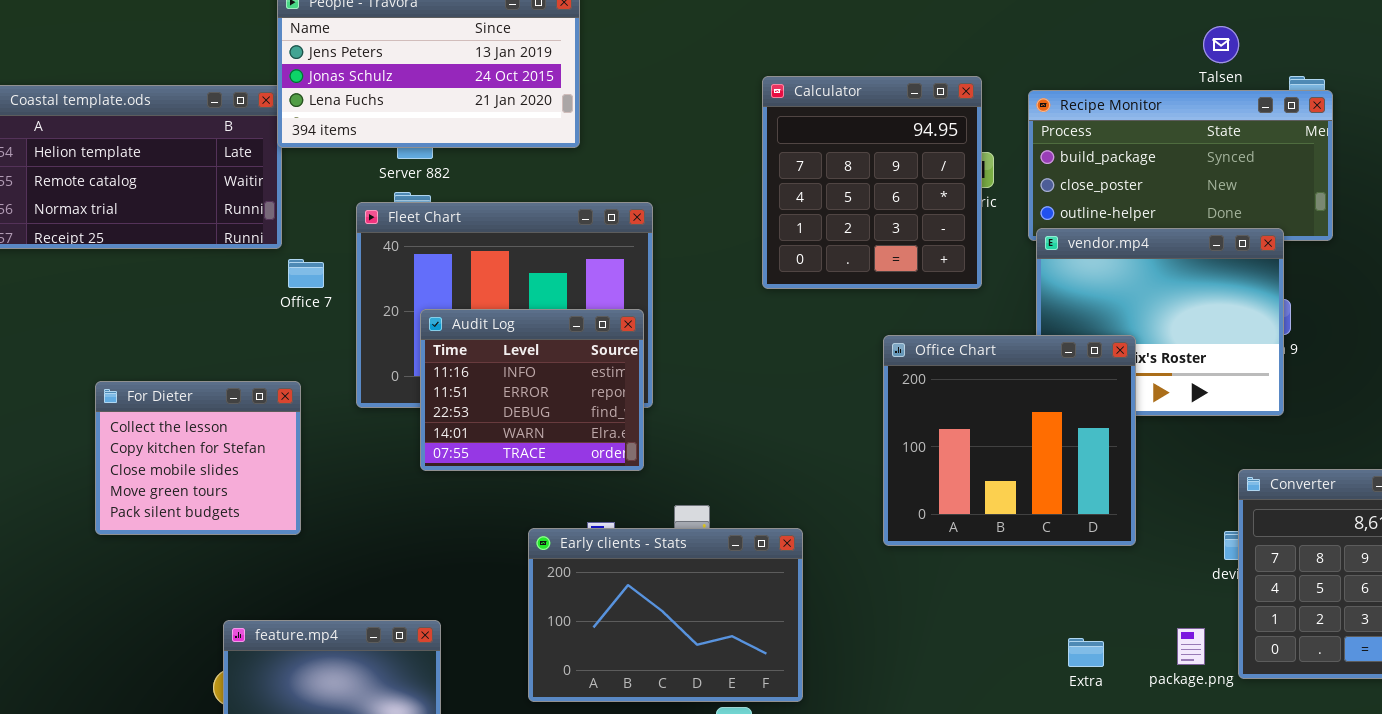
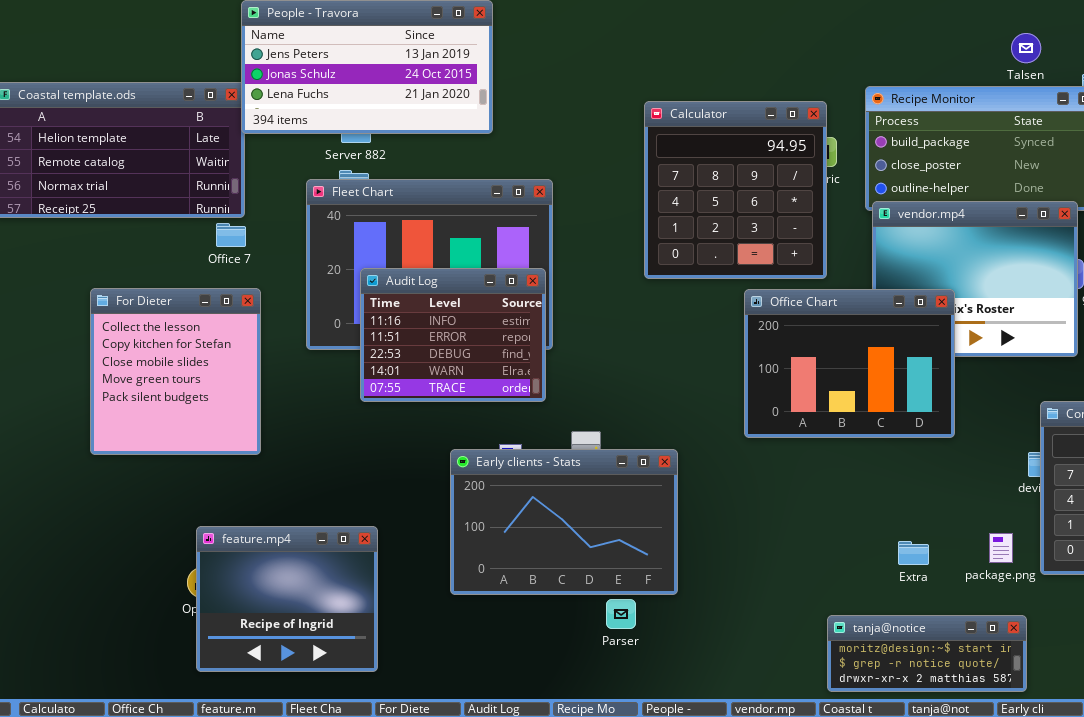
Calculator: [762,76,982,289] -> [644,101,827,279], moved
Office 7: [288,259,324,288] -> [216,223,246,247], moved
Office Chart: [883,335,1136,546] -> [744,289,955,438], resized
For Dieter: [95,381,301,535] -> [90,288,261,455], resized

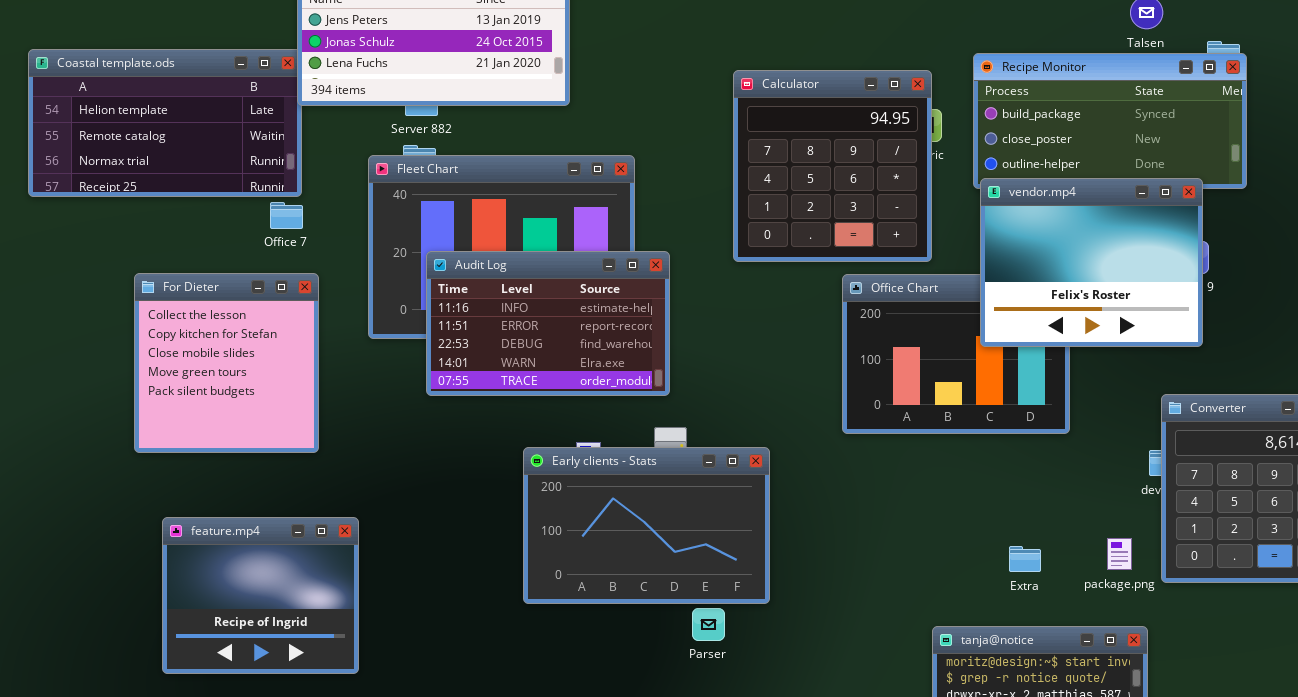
vendor.mp4: [872,201,1078,357] -> [980,178,1203,347], raised
Audit Log: [360,268,546,402] -> [426,251,670,396], resized
feature.mp4: [196,526,378,672] -> [162,517,359,674], moved

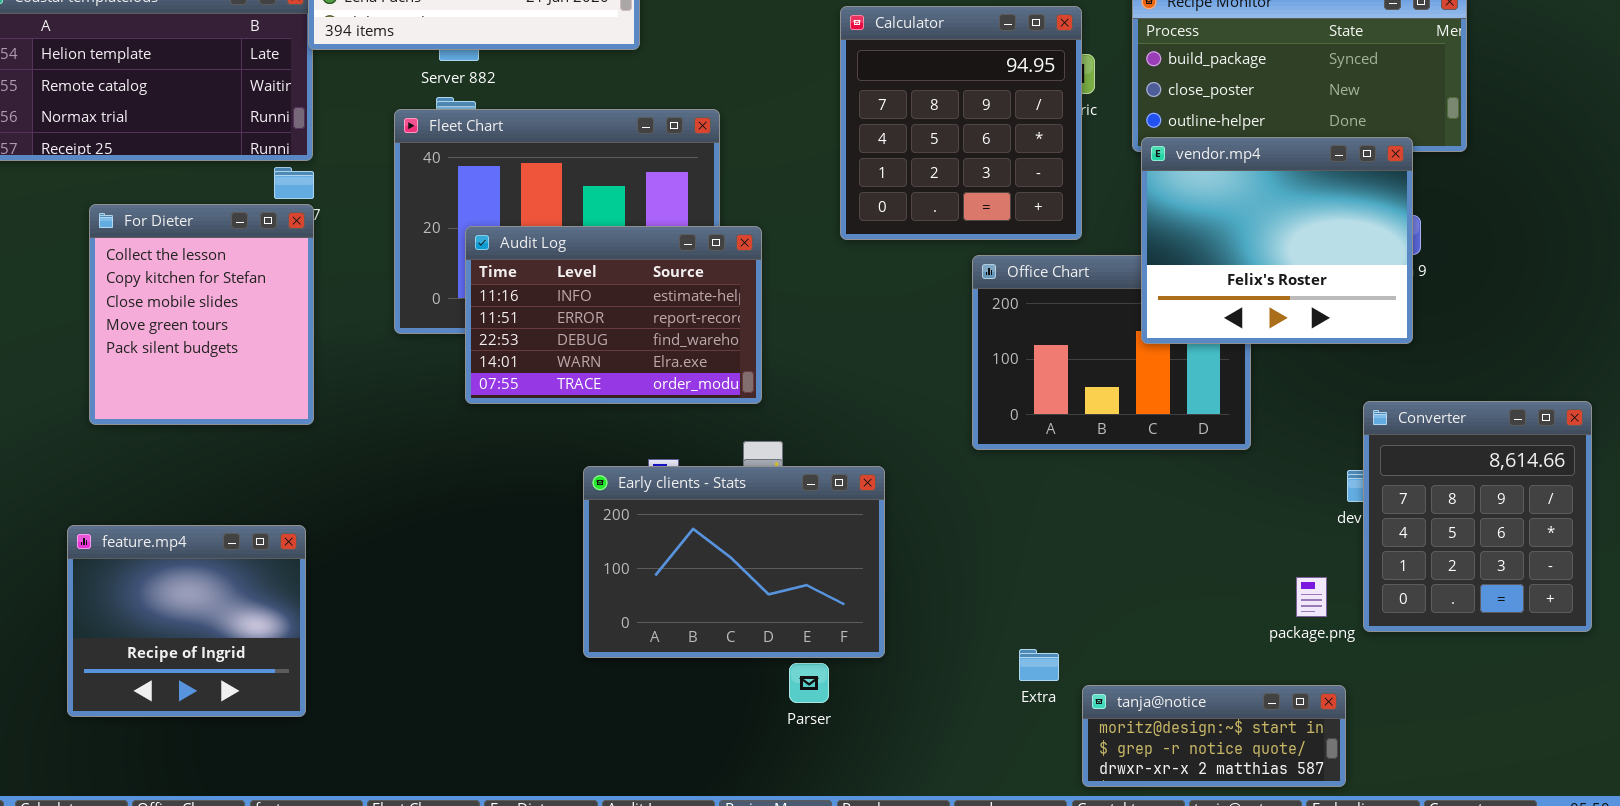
For Dieter: [134,273,319,453] -> [89,204,314,425], moved
feature.mp4: [162,517,359,674] -> [67,525,306,717], moved
Extra: [1009,546,1041,572] -> [1019,649,1059,681], moved

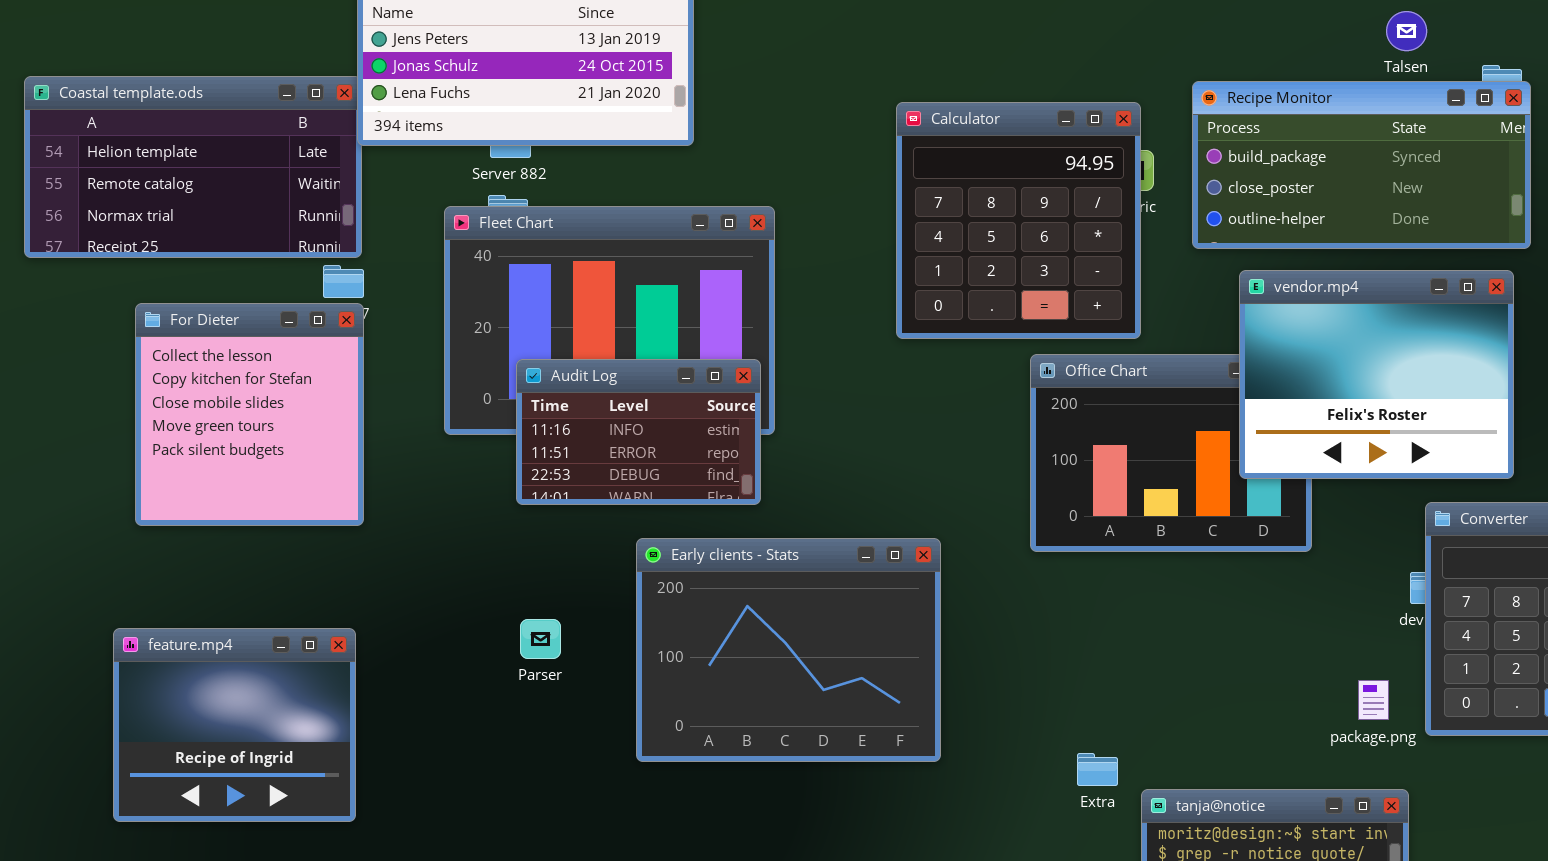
vendor.mp4: [1141,137,1413,344] -> [1239,270,1514,479], moved
Audit Log: [465,226,762,404] -> [516,359,761,505], resized
Early clients - Stats: [583,466,885,658] -> [636,538,941,762], resized
Parser: [789,663,829,703] -> [520,619,561,659], moved

